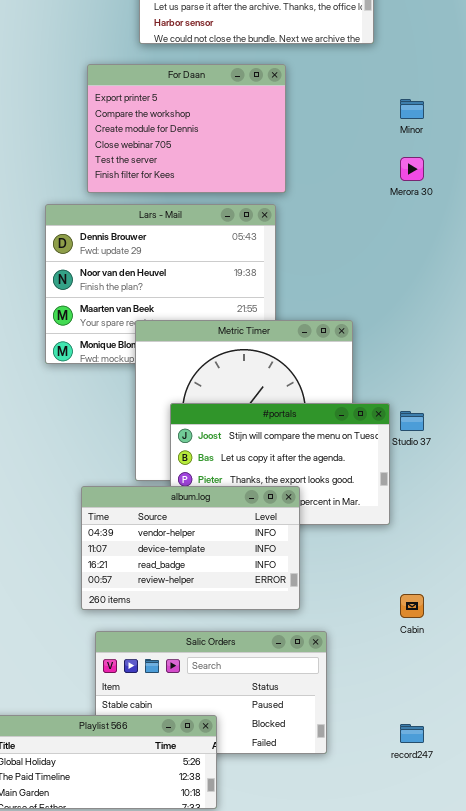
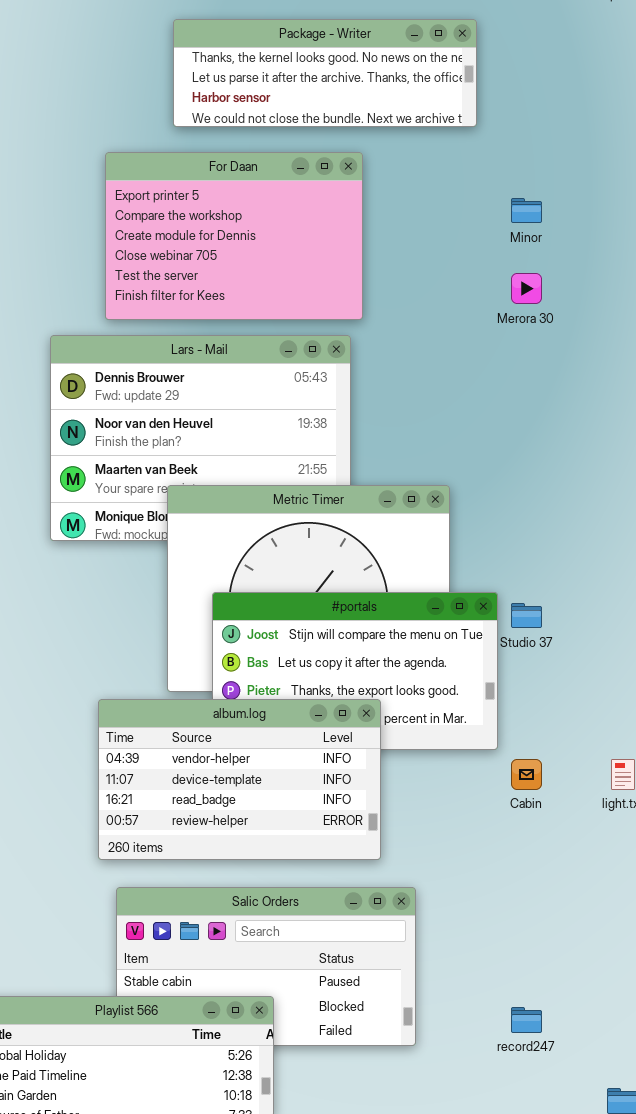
Cabin: [400,594,424,618] -> [511,759,542,790], moved

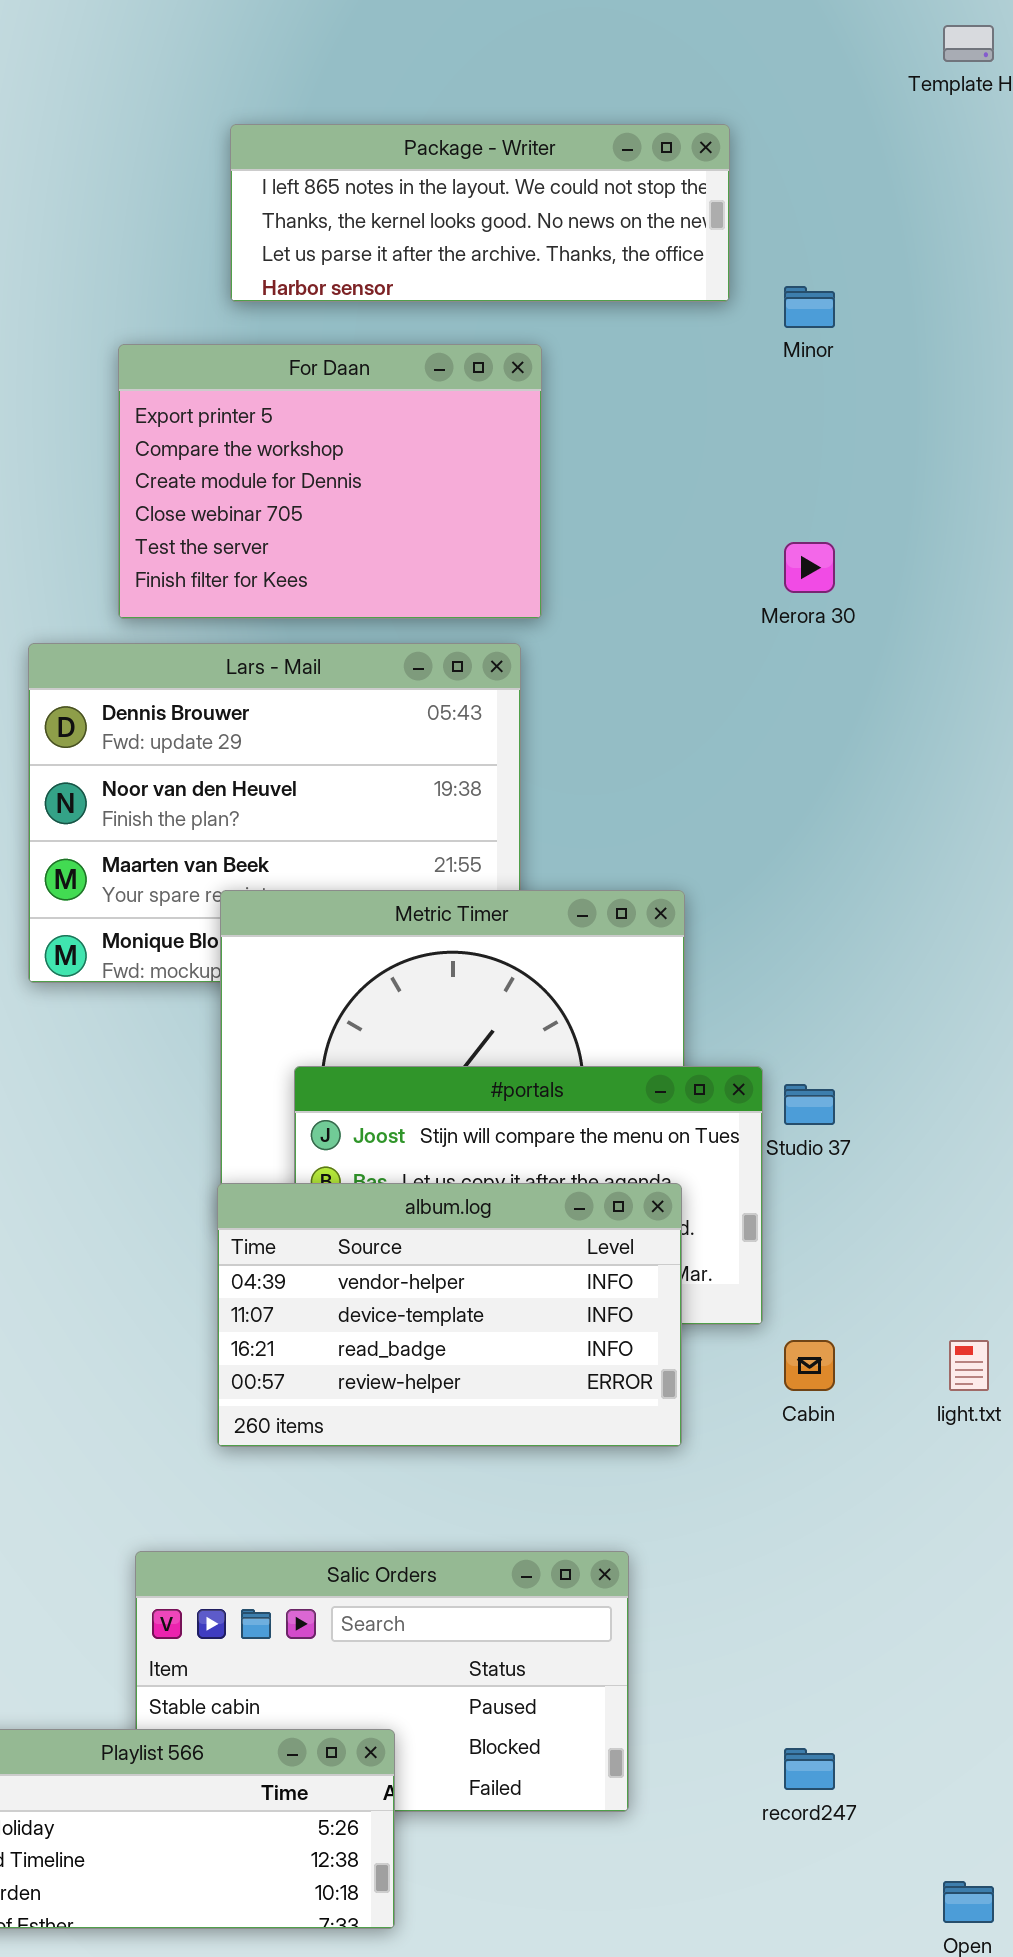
Package - Writer: [173,19,477,127] -> [230,124,730,302], scrolled up 1 row
Minor: [511,198,542,223] -> [784,286,835,328], moved
album.log: [98,699,381,860] -> [217,1183,682,1447], moved

